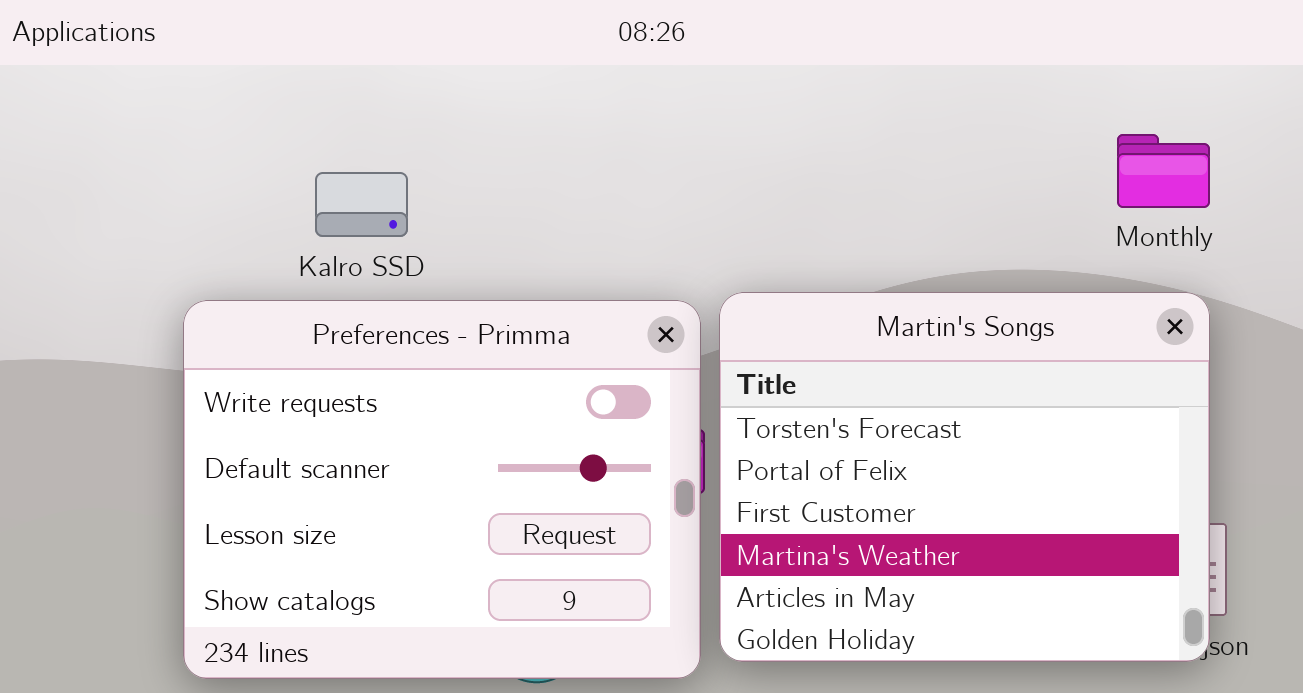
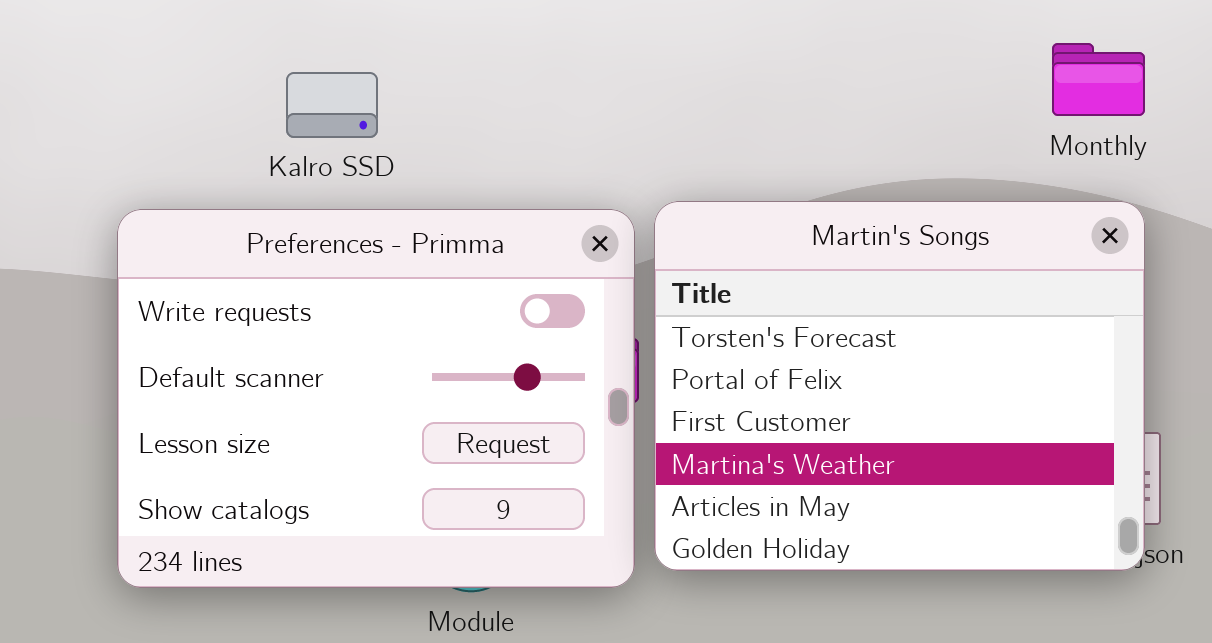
Kalro SSD: [315,172,408,237] -> [286,72,378,138], moved

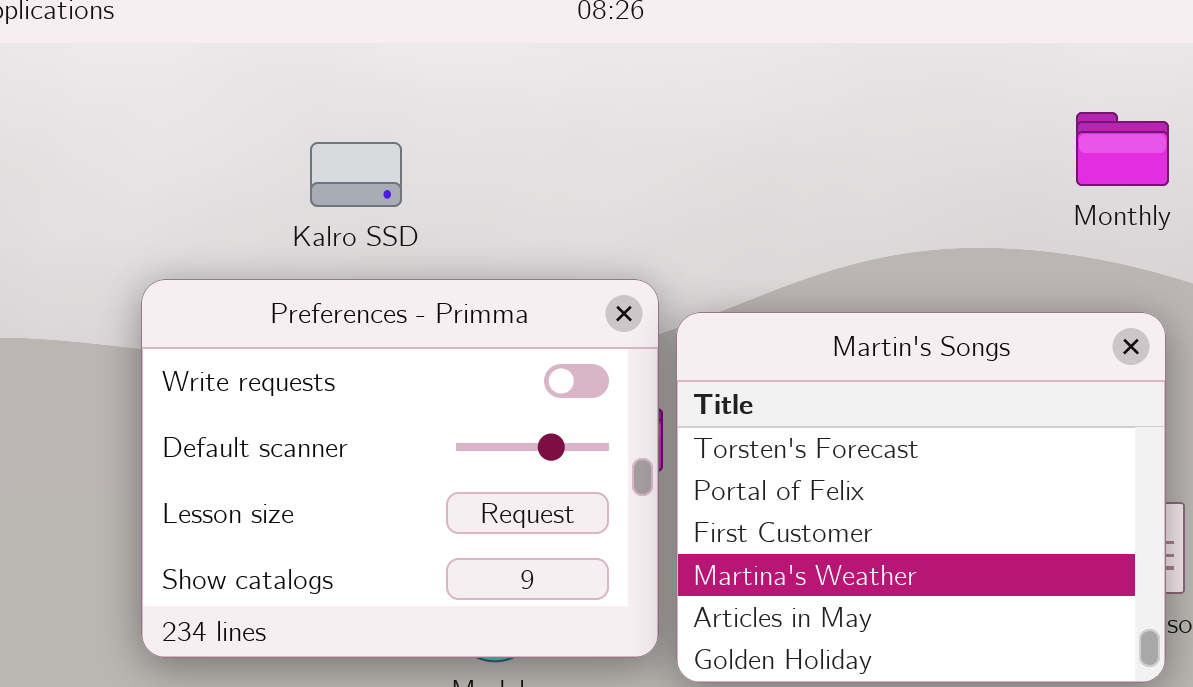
Martin's Songs: [654,201,1145,571] -> [676,312,1166,683], moved

